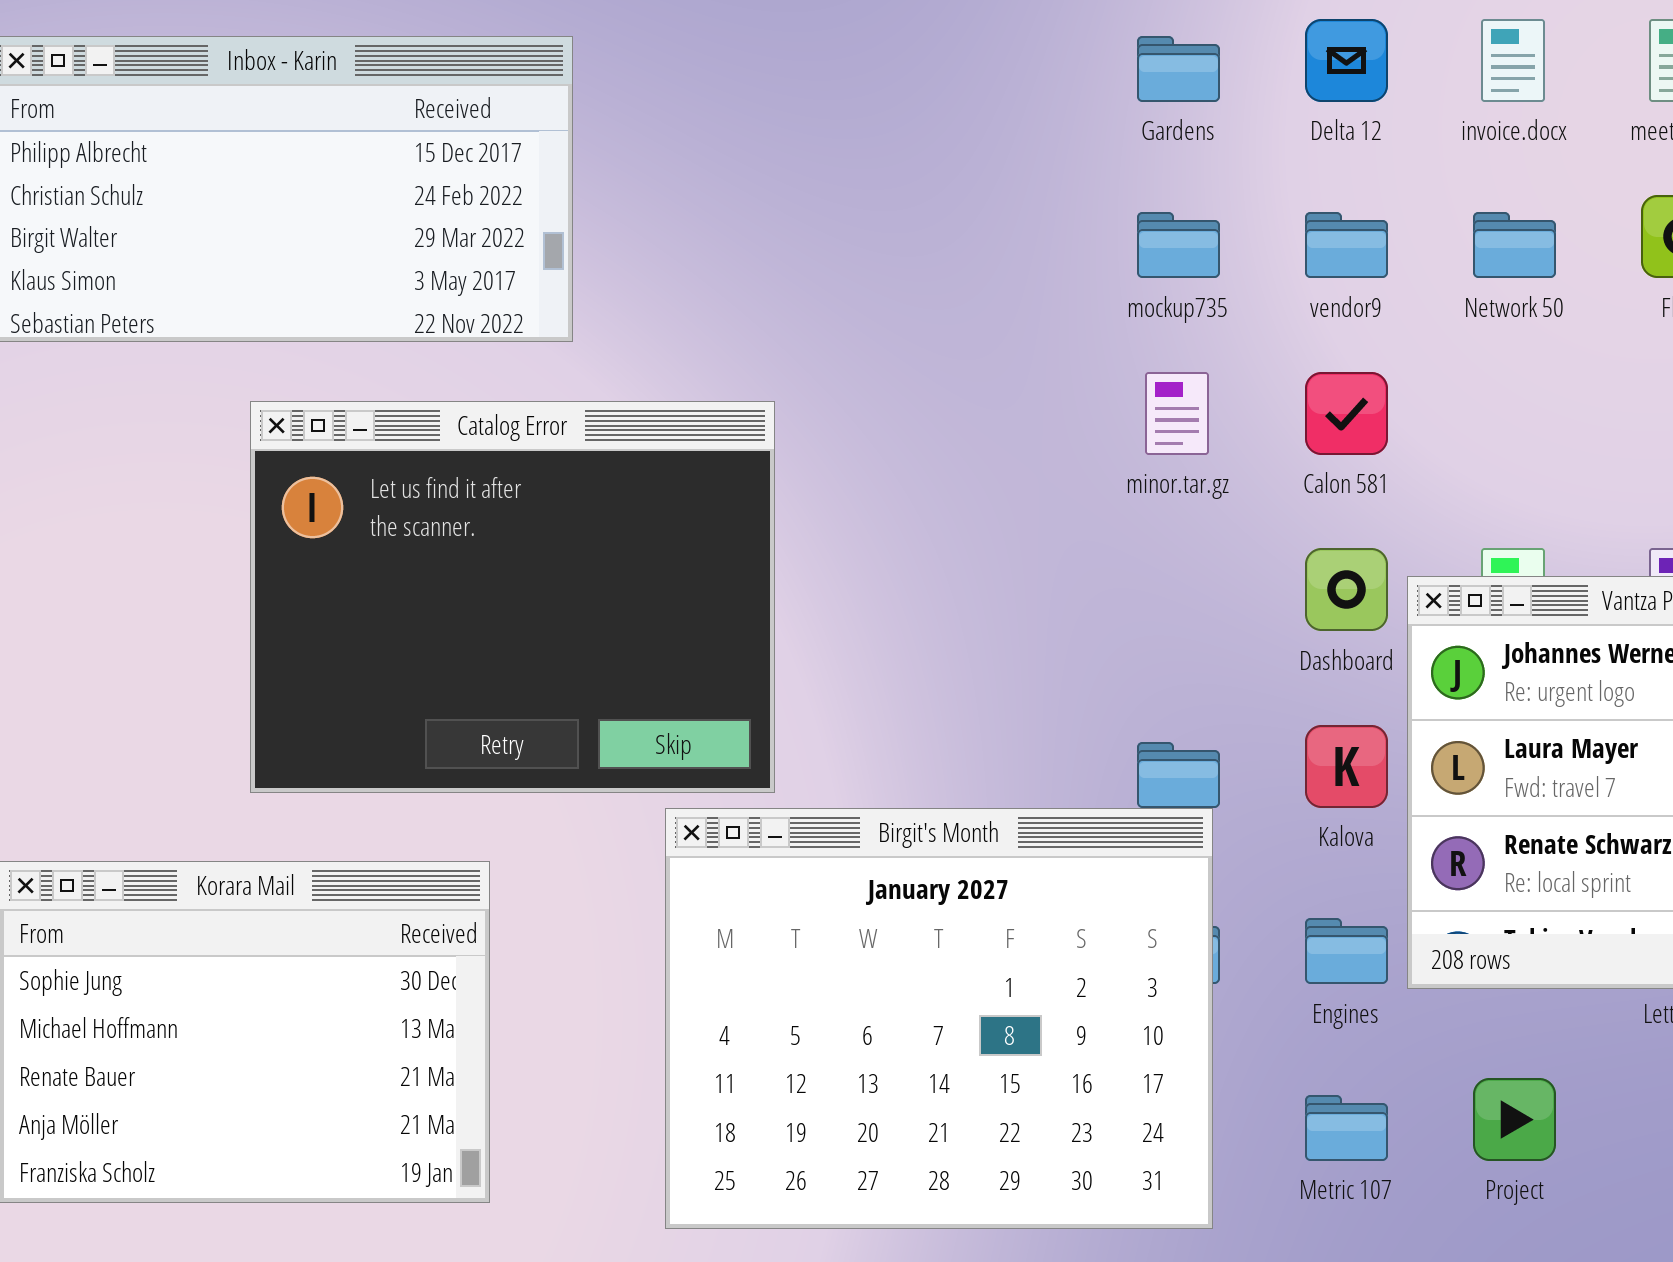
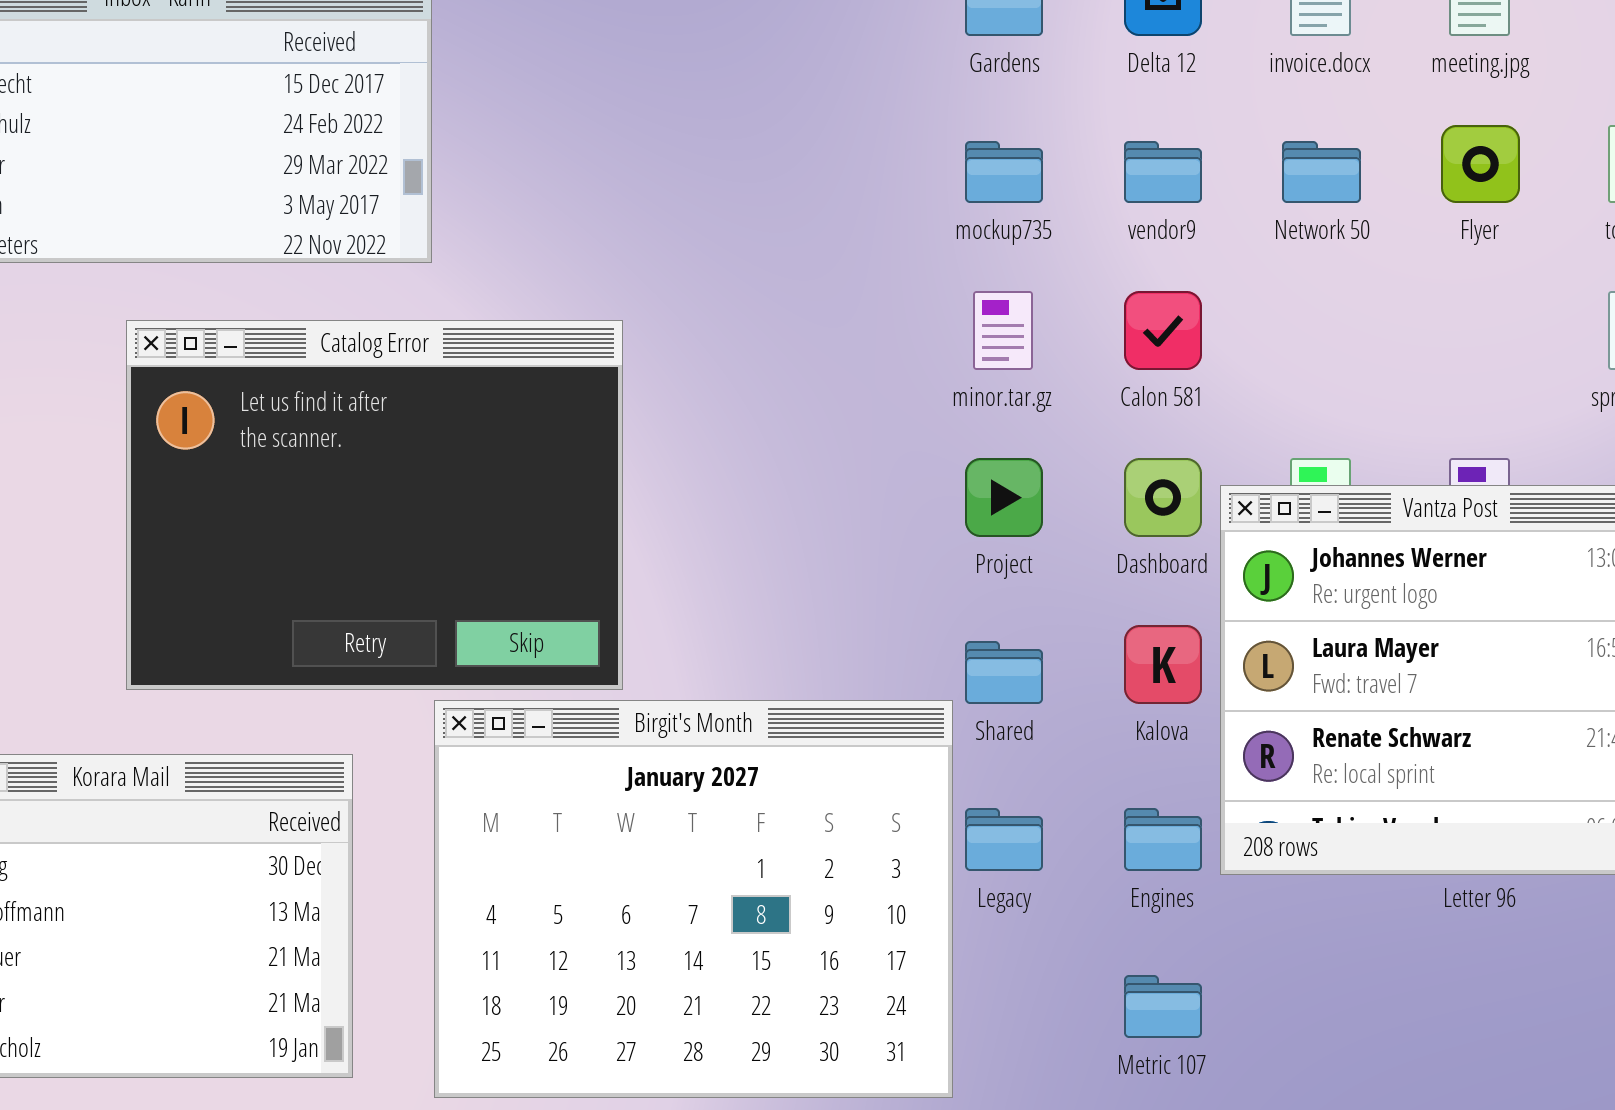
Birgit's Month: [665,808,1213,1229] -> [434,700,953,1098], moved
Project: [1473,1078,1556,1161] -> [965,458,1043,537], moved

